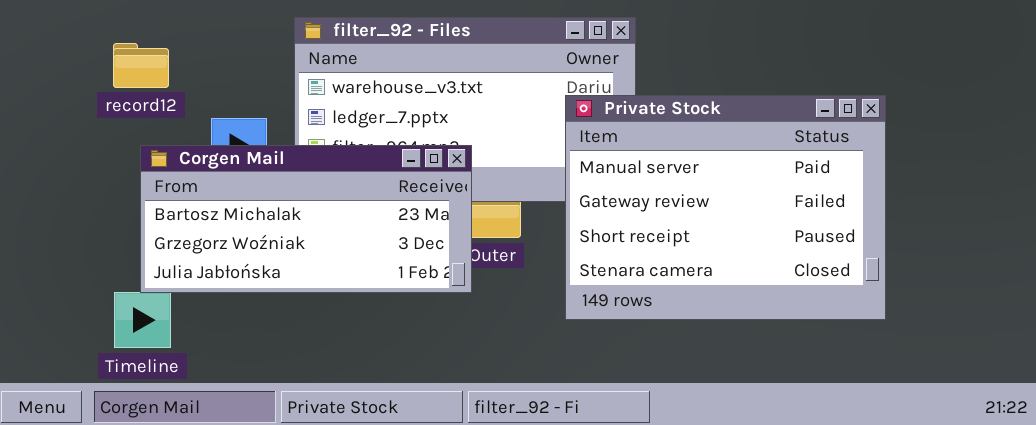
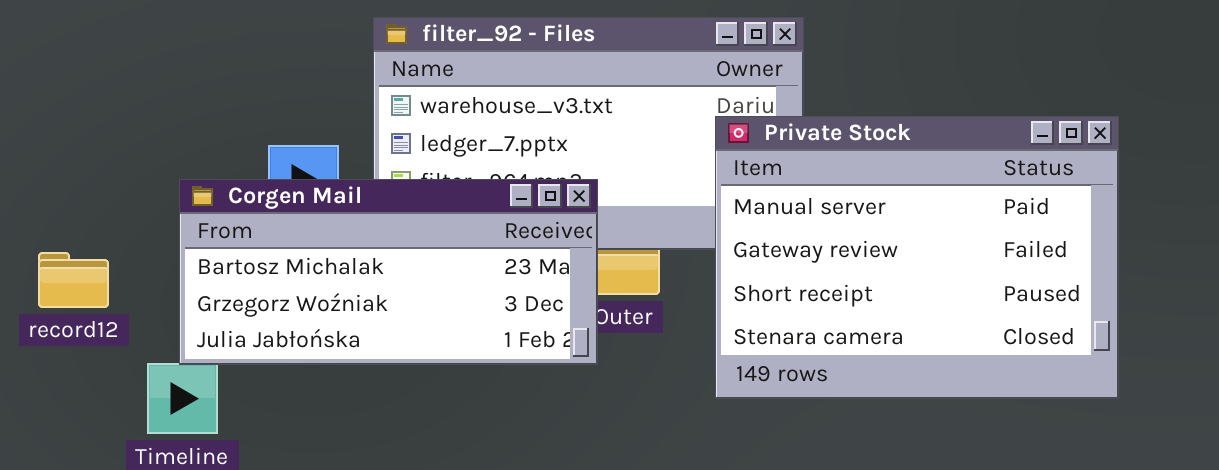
record12: [113,43,169,88] -> [38,252,109,308], moved

